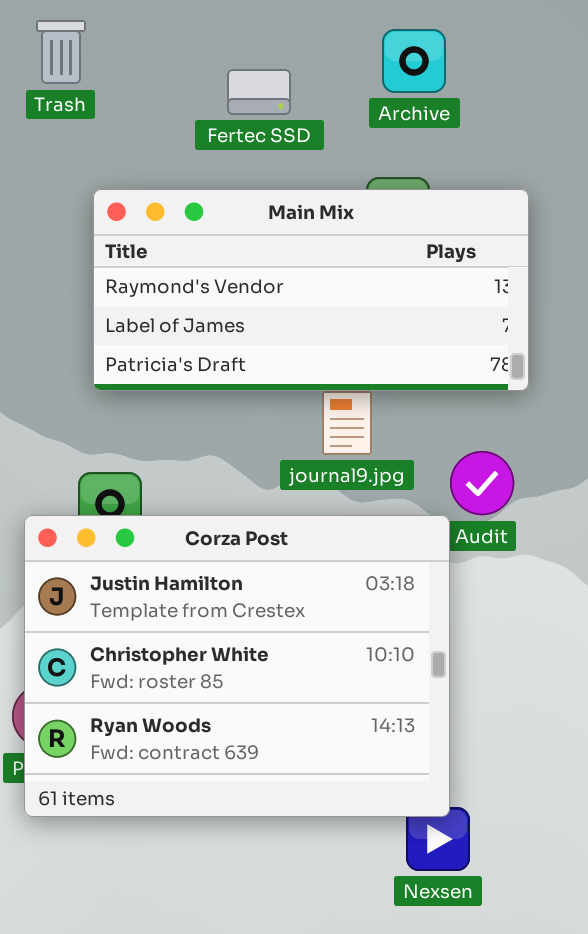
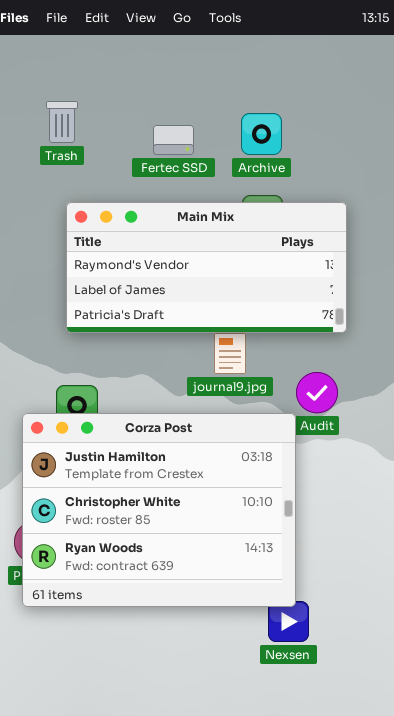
Trash: [36,20,86,84] -> [46,101,78,143], moved
Archive: [382,29,446,93] -> [241,113,282,155], moved

